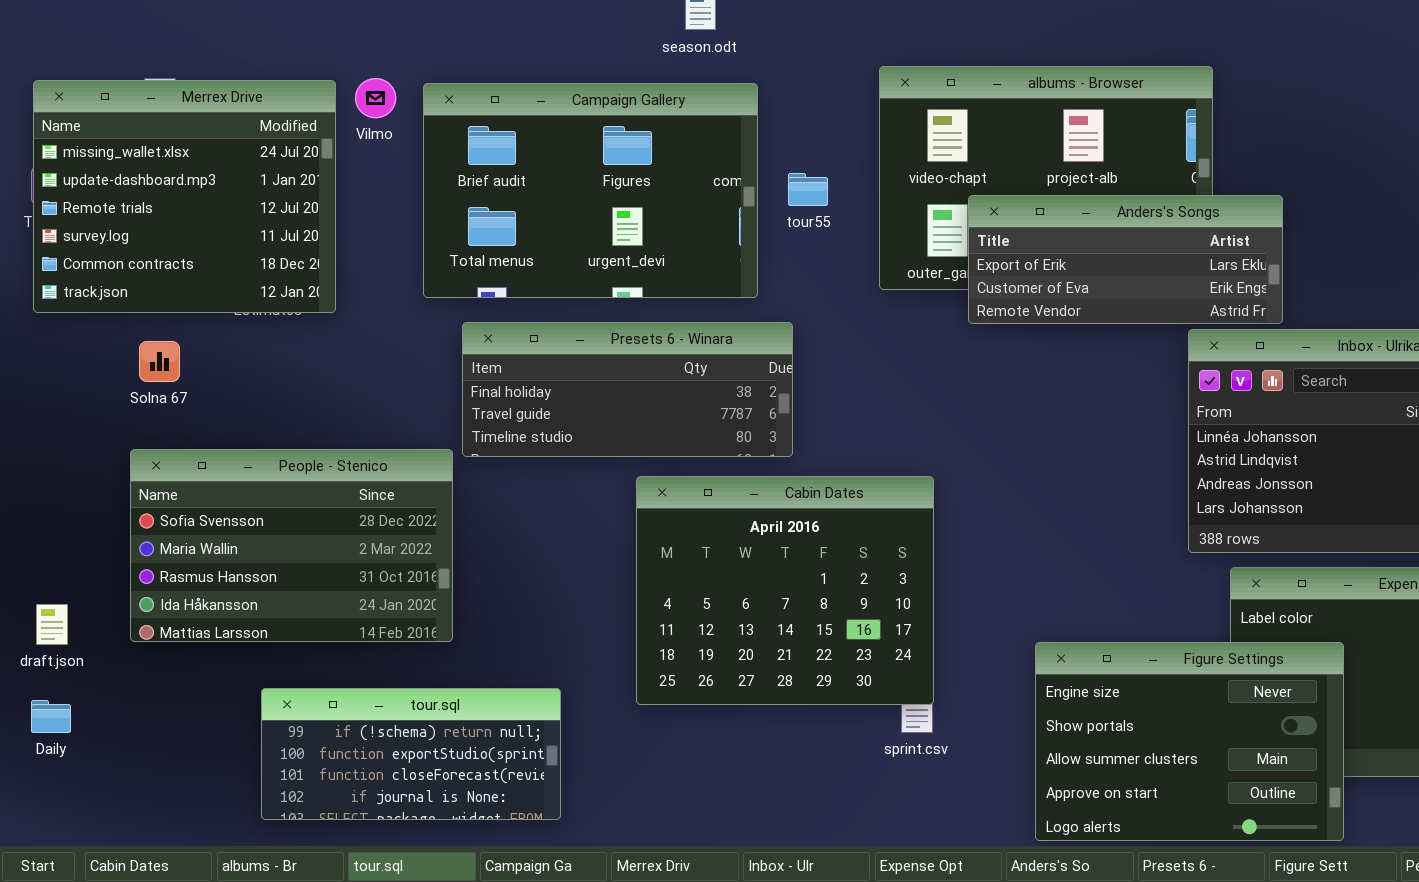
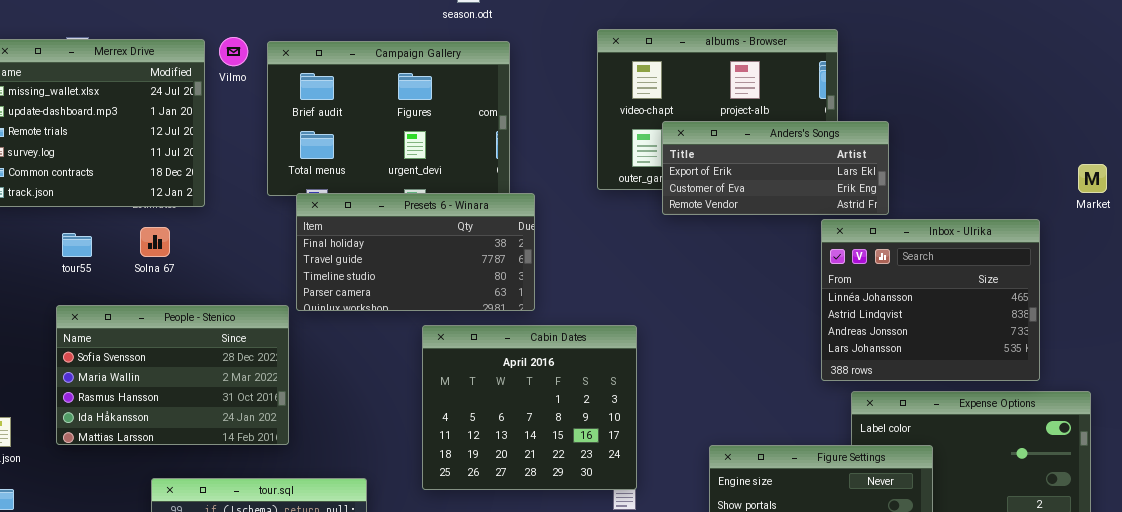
tour55: [788,173,828,206] -> [62,233,92,257], moved
Presets 6 - Winara: [462,322,793,457] -> [296,193,535,311], resized
Solna 67: [139,341,180,382] -> [140,227,170,257], moved

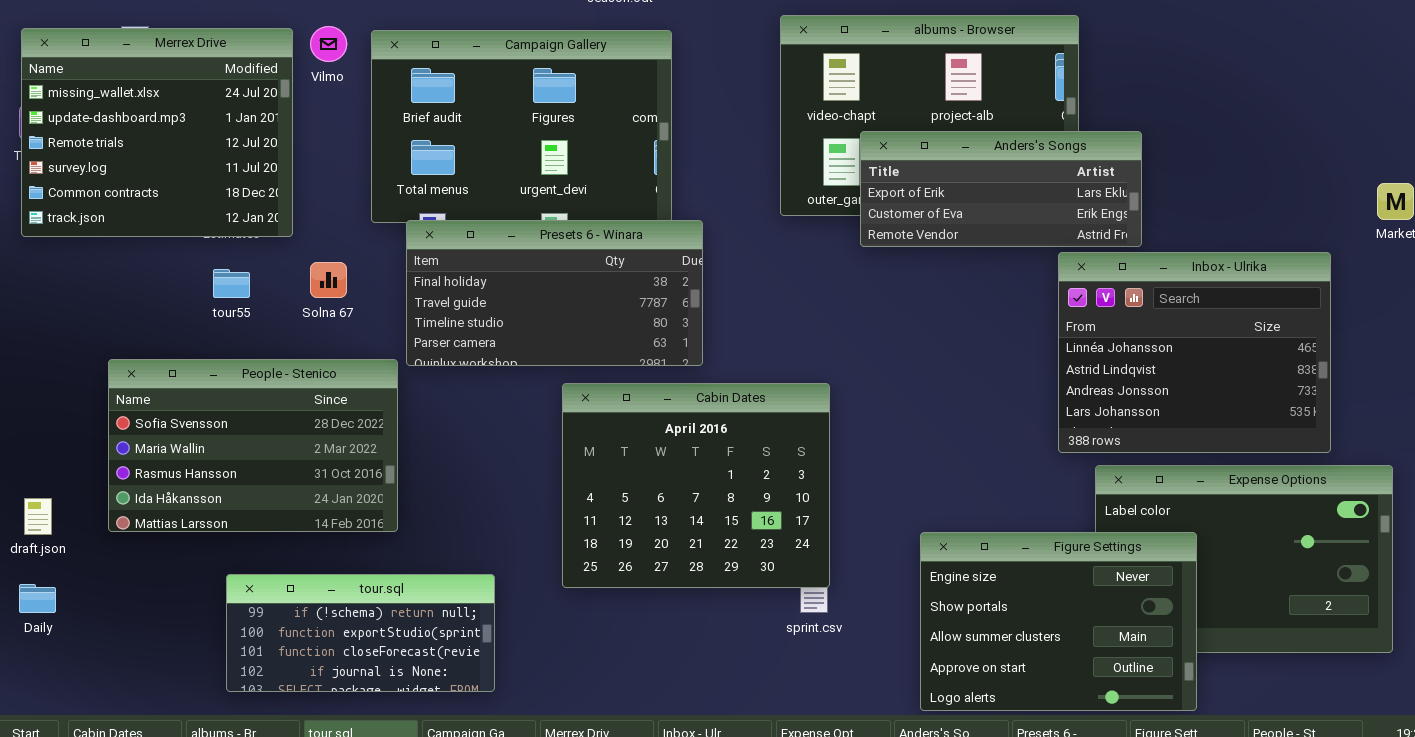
Solna 67: [140,227,170,257] -> [310,262,347,298], moved
tour55: [62,233,92,257] -> [213,269,250,298], moved

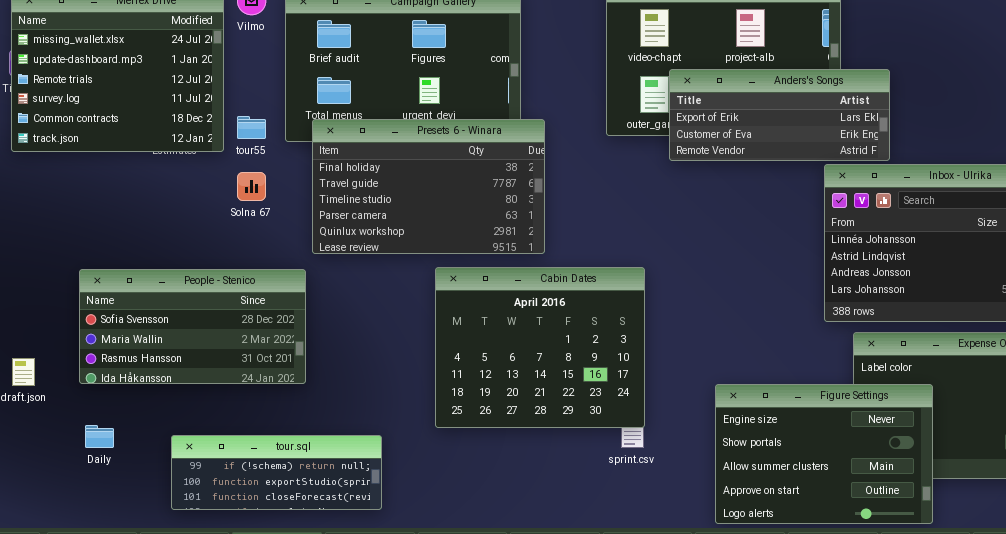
Presets 6 - Winara: [406,220,703,366] -> [312,119,545,254], resized
tour55: [213,269,250,298] -> [237,116,266,139], moved
People - Stenico: [108,359,398,532] -> [79,269,306,384], resized
tour.sql: [226,574,495,692] -> [171,435,382,510], resized
Daily: [19,584,56,613] -> [85,425,114,448], moved

